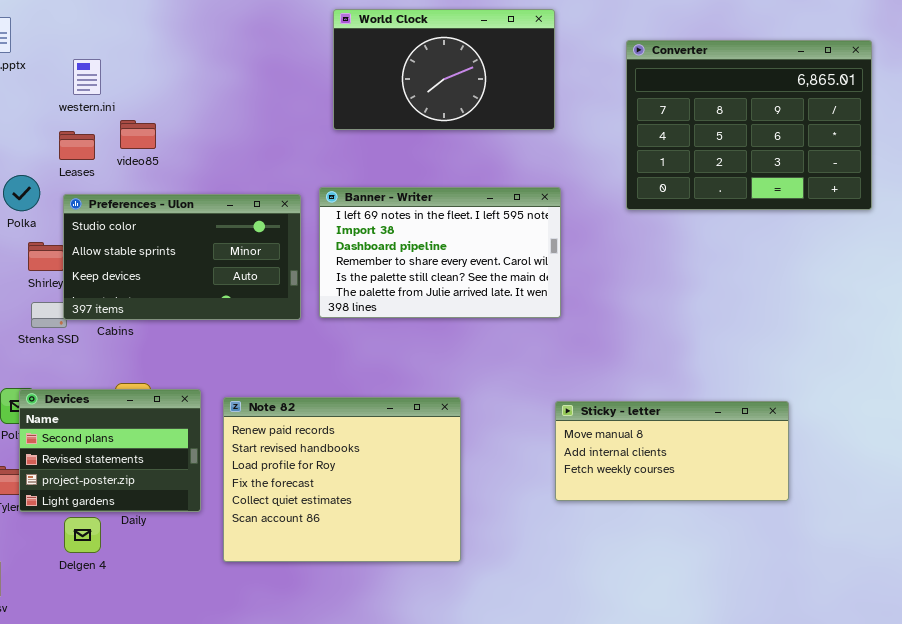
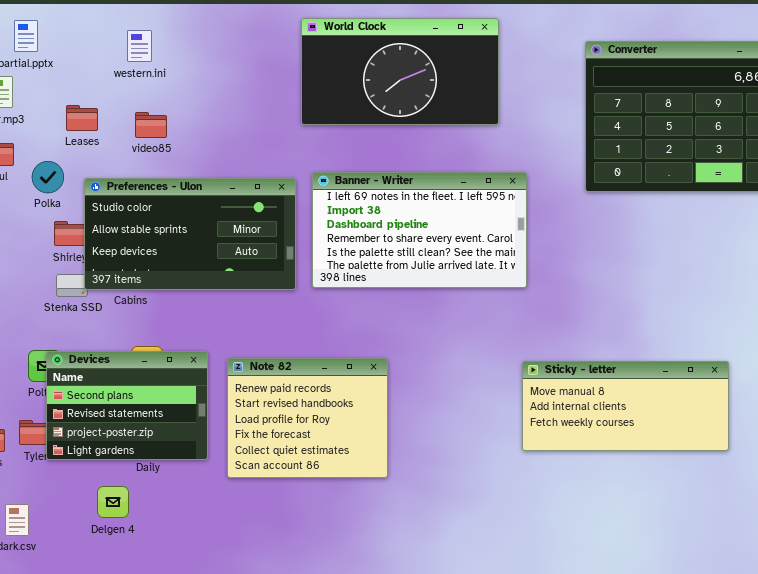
World Clock: [333,9,555,130] -> [301,18,499,125], moved
western.ini: [73,59,101,95] -> [127,30,152,62], moved
Leases: [59,131,95,160] -> [66,105,98,131], moved
Note 82: [223,397,461,562] -> [227,358,388,478], resized
Delgen 4: [64,517,101,553] -> [97,486,129,518], moved

